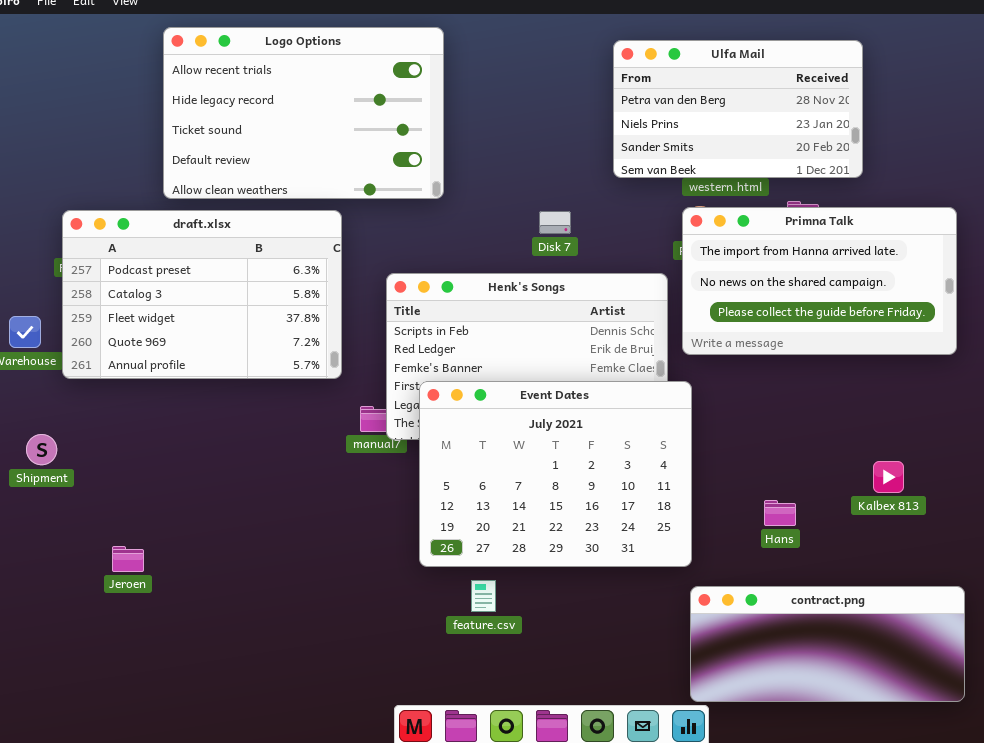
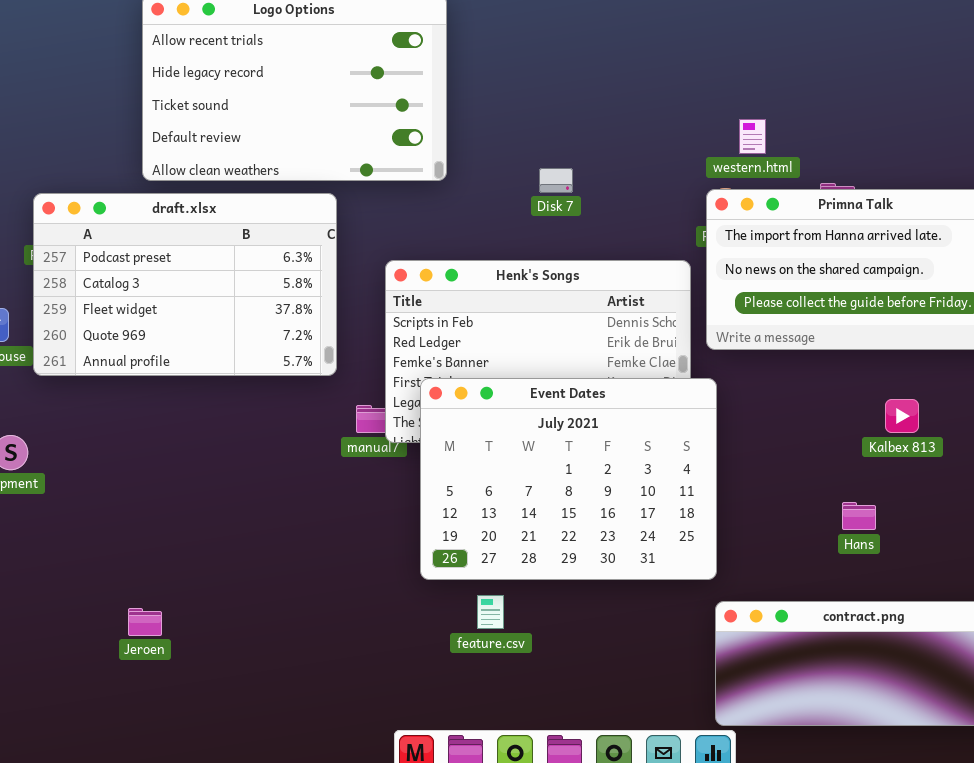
Ulfa Mail: [613,40,863,178] -> none, closed
Disk 7: [539,211,571,234] -> [539,168,573,193], moved
Kalbex 813: [873,461,904,493] -> [885,399,919,433], moved
Hans: [764,500,796,526] -> [842,502,876,530], moved
Jeroen: [112,546,144,572] -> [128,608,162,636], moved

